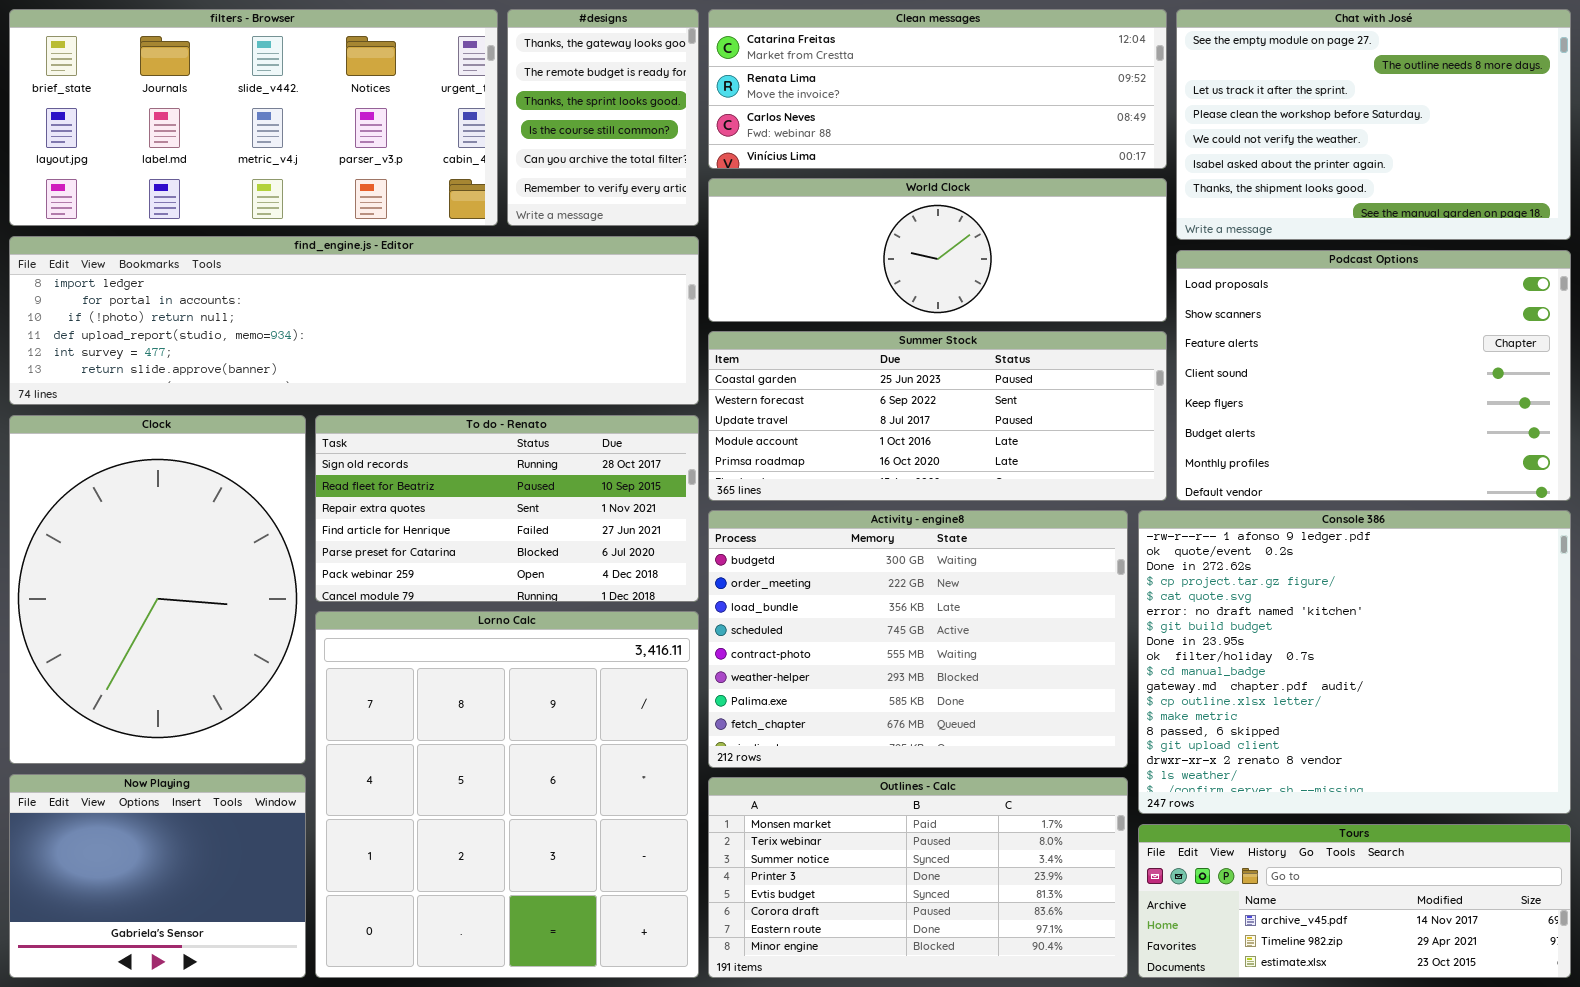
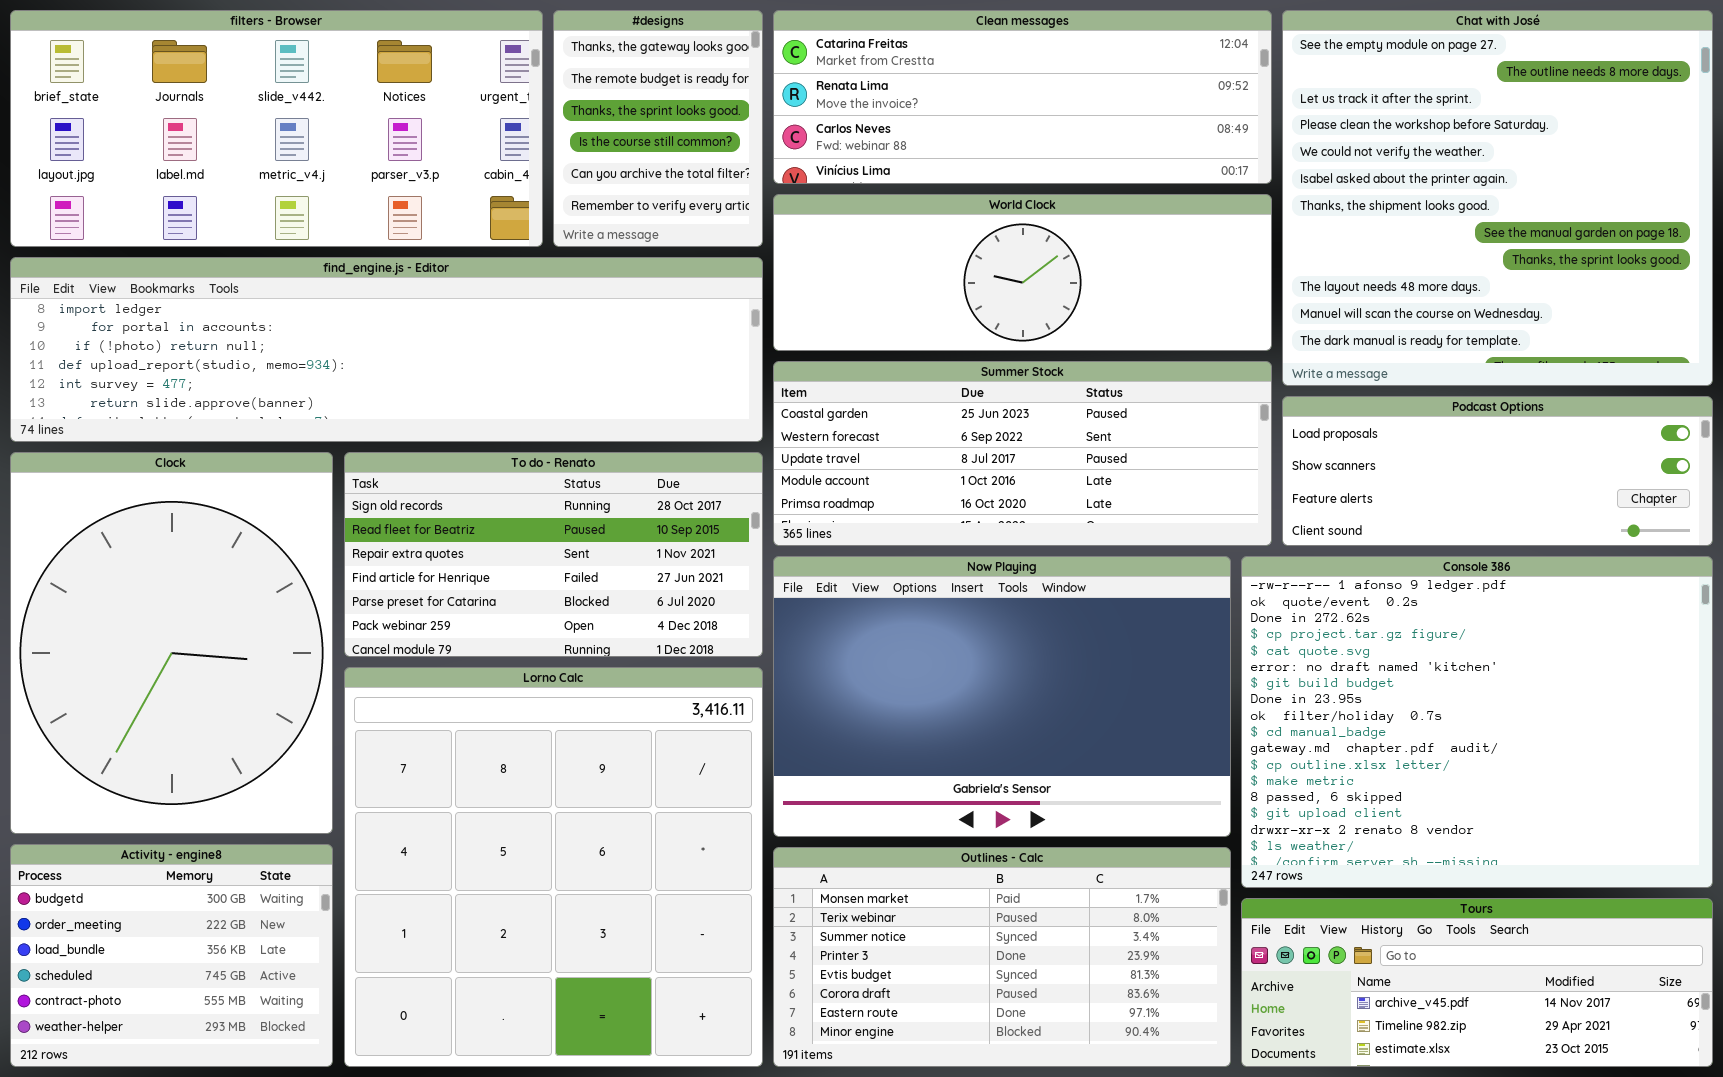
Chat with José: [1176,9,1571,240] -> [1282,10,1713,386], resized
Podcast Options: [1176,250,1571,501] -> [1282,396,1713,546], resized
Activity - engine8: [708,510,1128,768] -> [10,844,333,1067], moved, resized
Now Playing: [9,774,306,978] -> [773,556,1231,837], moved, resized

